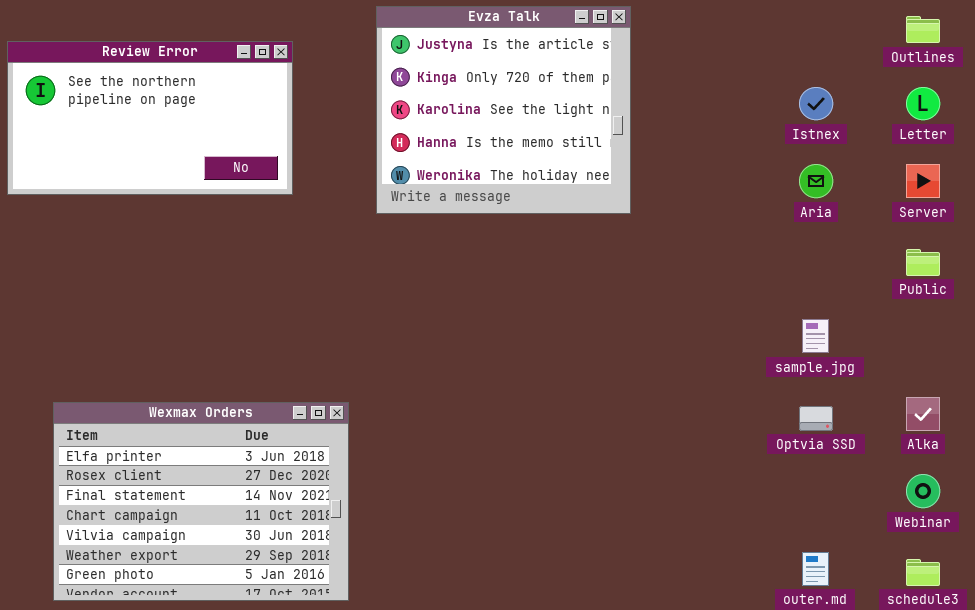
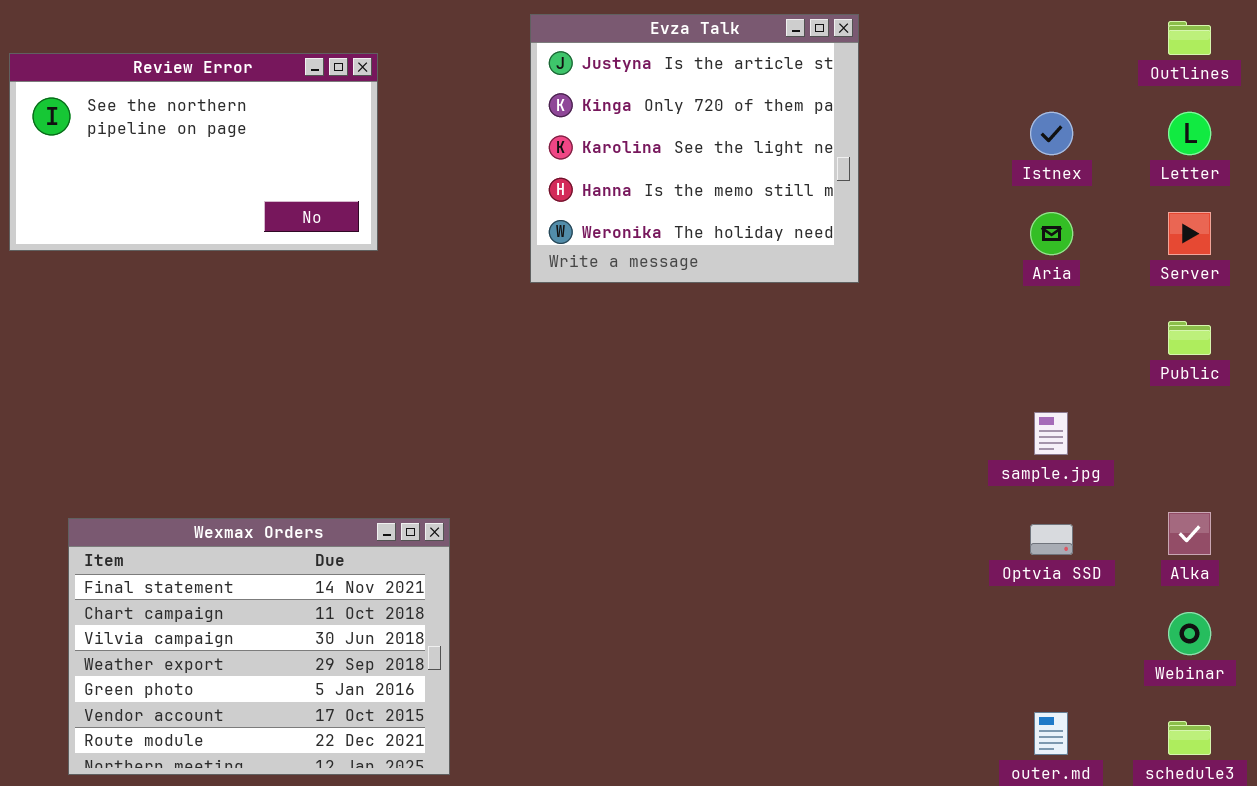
Evza Talk: [376,6,631,214] -> [530,14,859,283], moved
Wexmax Orders: [53,402,349,601] -> [68,518,450,775], scrolled down 2 rows

